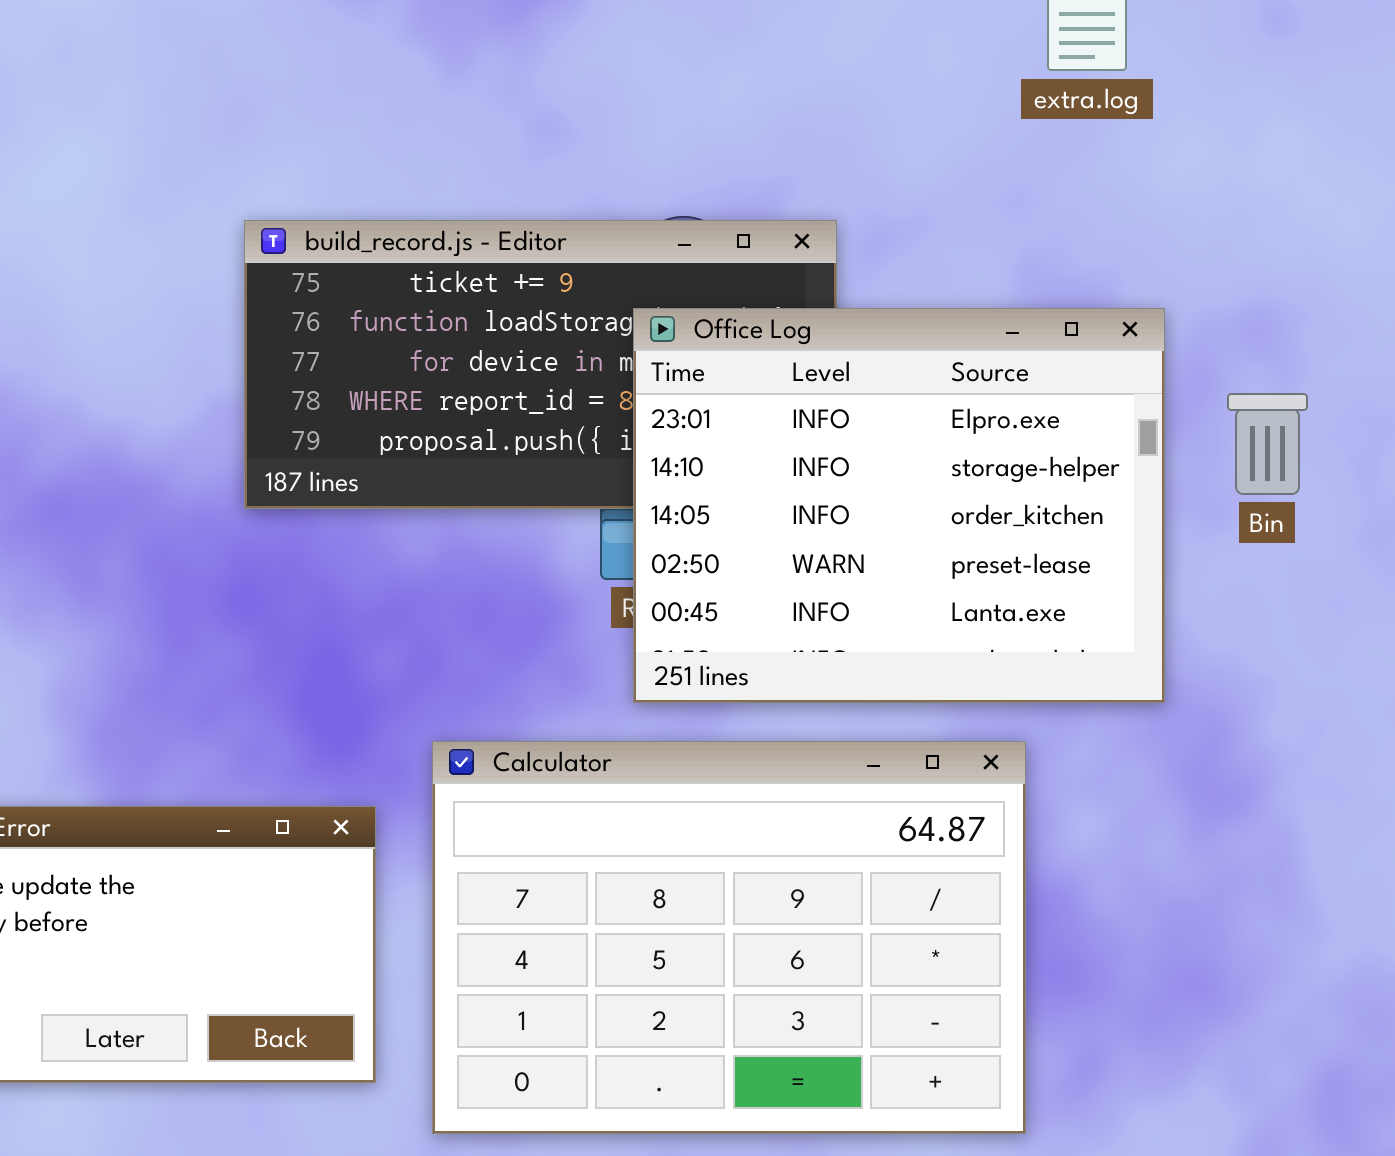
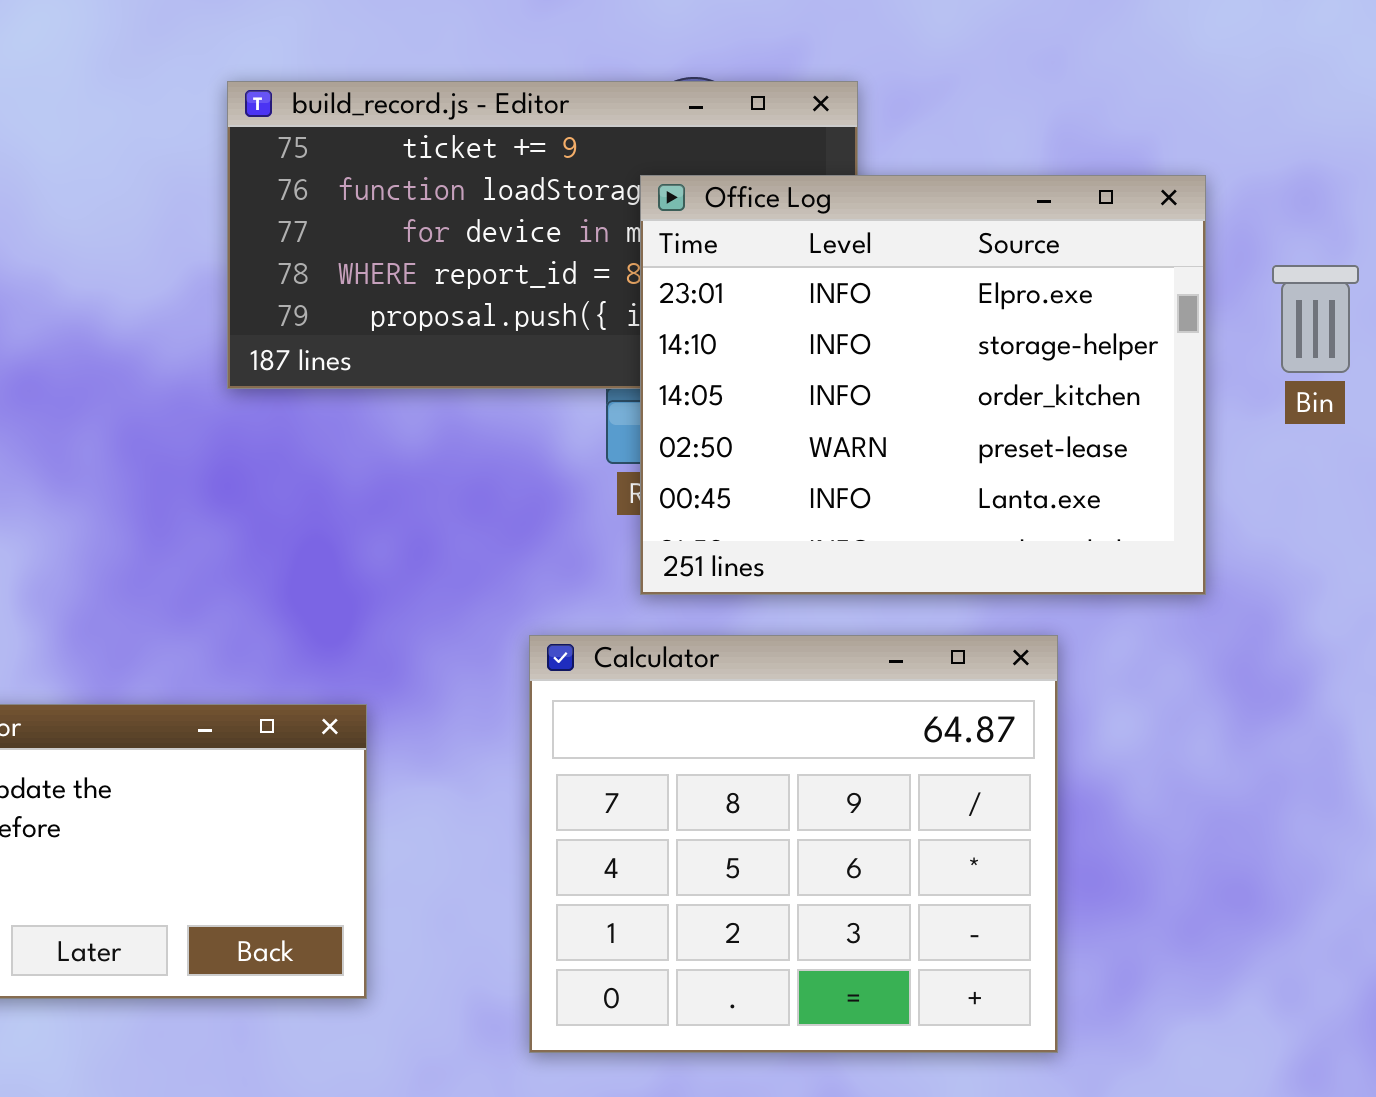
Calculator: [432,741,1026,1134] -> [529,635,1058,1053], resized

